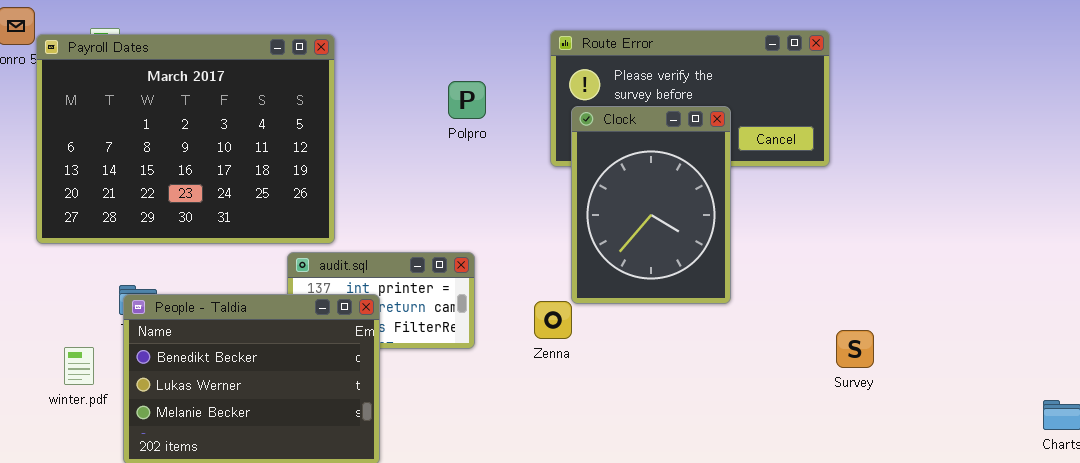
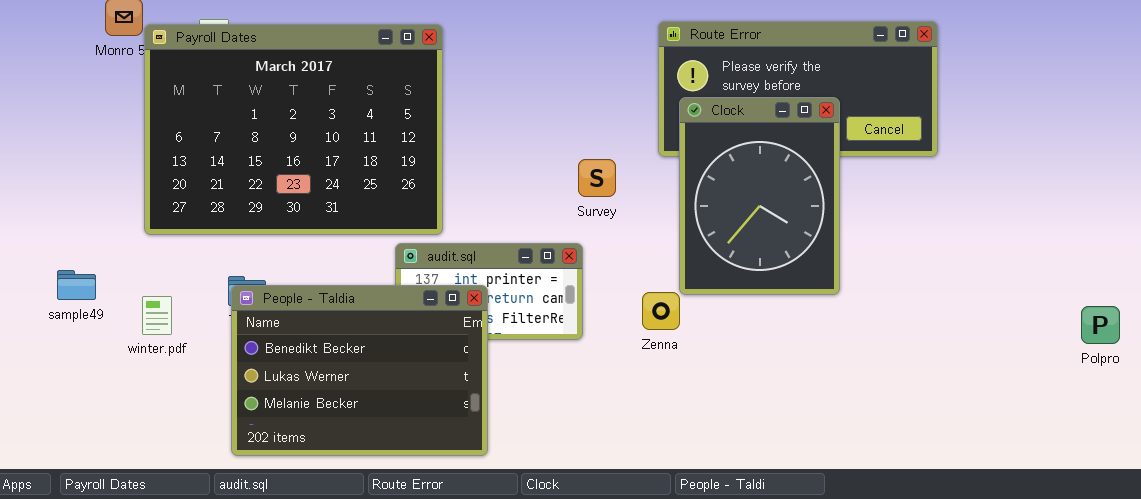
Polpro: [448,81,486,119] -> [1081,306,1120,344], moved
Survey: [836,330,874,368] -> [578,159,616,197], moved
winter.pdf: [64,347,94,385] -> [142,296,172,335], moved

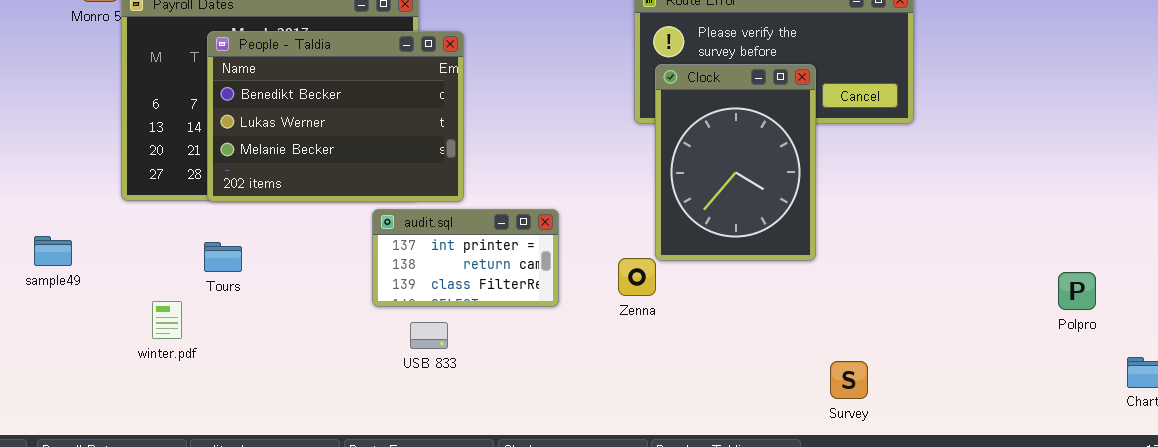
Survey: [578,159,616,197] -> [830,361,868,399], moved
People - Taldia: [231,285,488,456] -> [207,31,464,202], moved
winter.pdf: [142,296,172,335] -> [152,301,182,339], moved

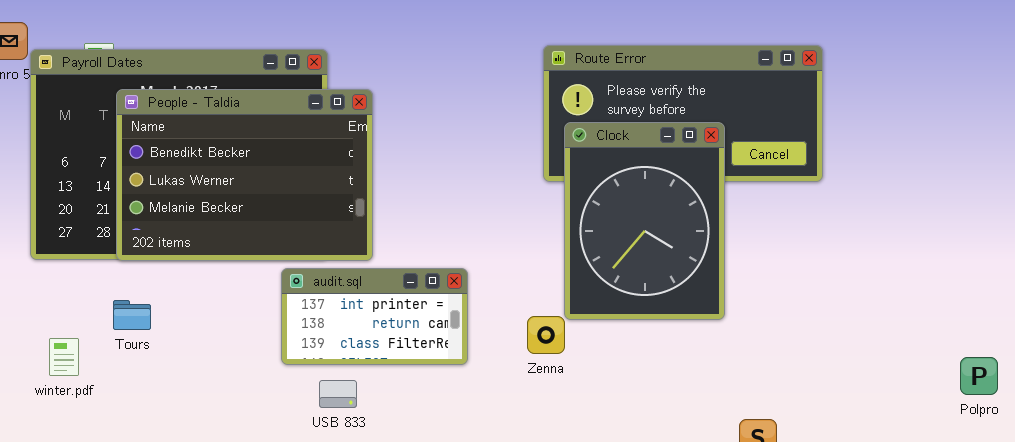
Polpro: [1058,272,1096,310] -> [960,357,998,395], moved
winter.pdf: [152,301,182,339] -> [49,338,79,376], moved

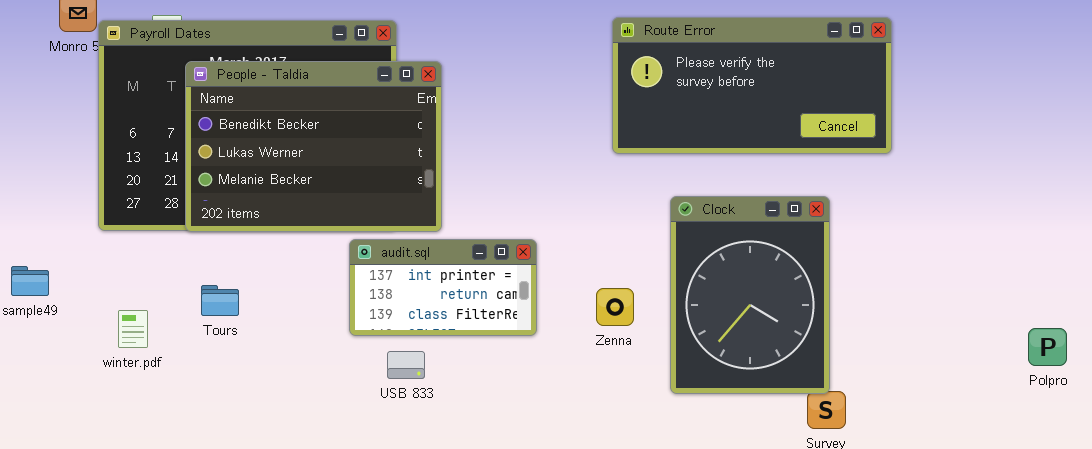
Clock: [564,122,725,320] -> [670,196,830,394], moved
Tours: [113,300,151,330] -> [201,285,239,316], moved

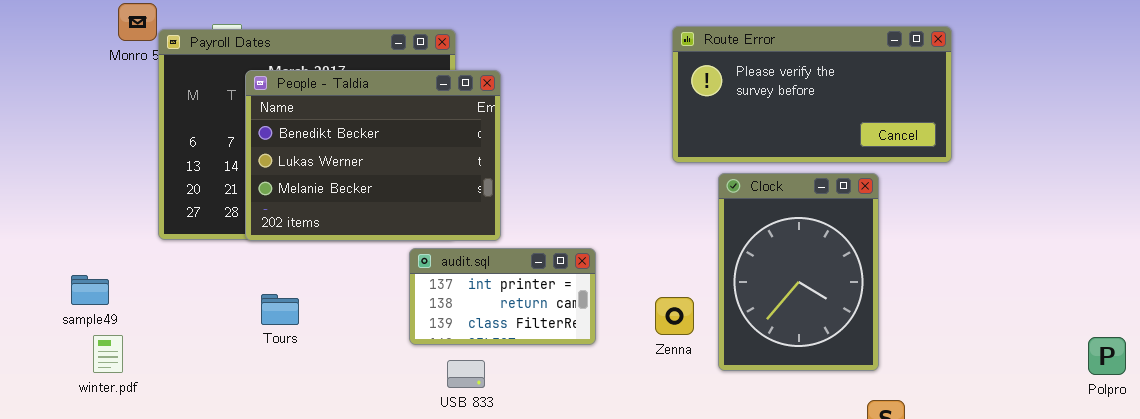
Clock: [670,196,830,394] -> [718,173,879,371], moved
winter.pdf: [118,310,148,348] -> [93,335,123,373], moved

